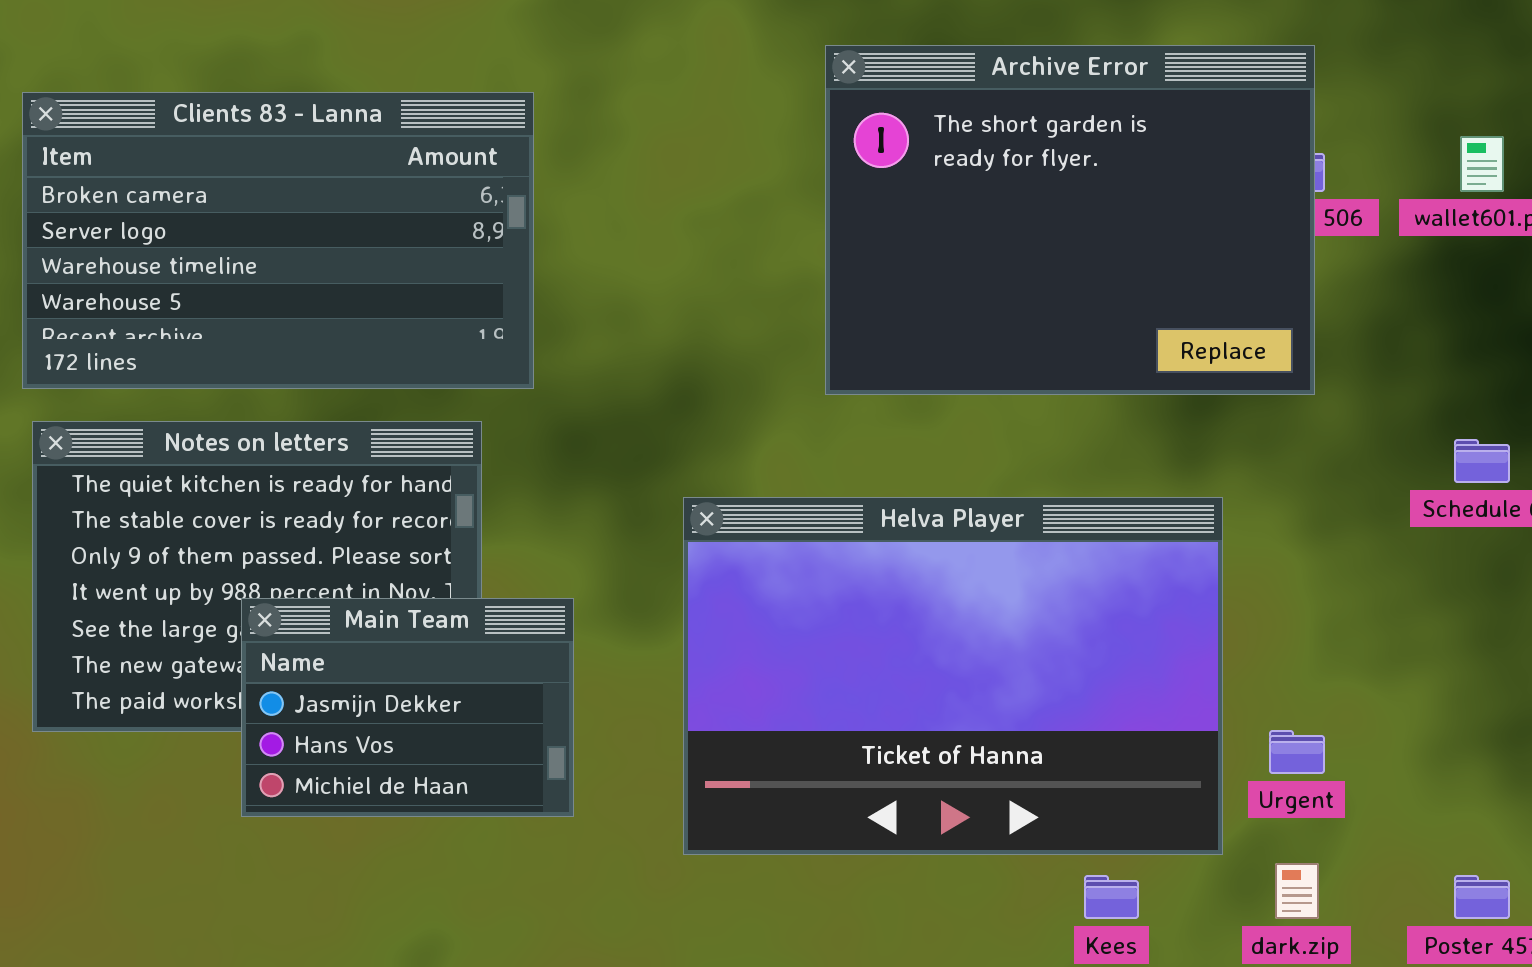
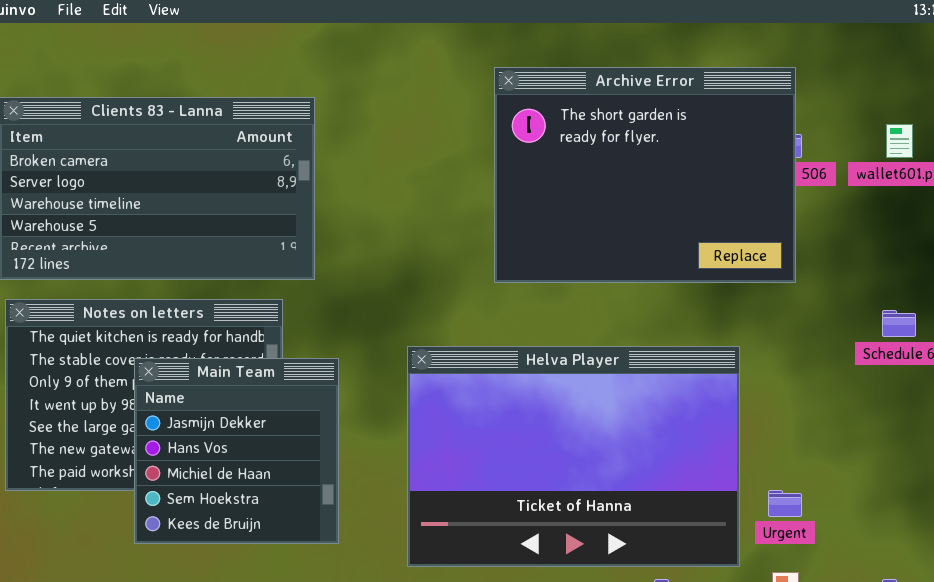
Main Team: [241,598,574,817] -> [134,358,339,544], resized

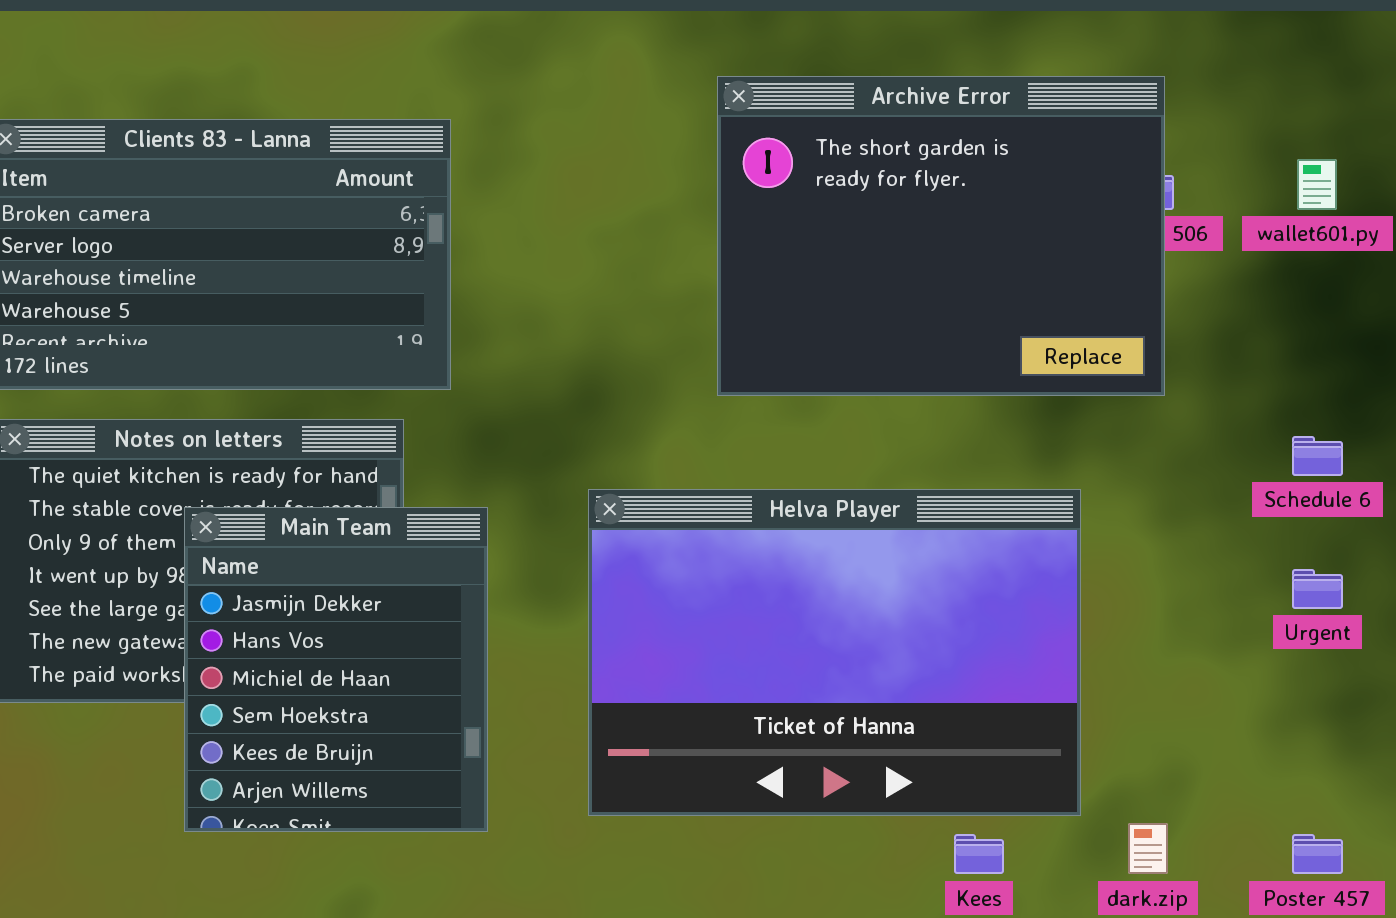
Main Team: [134,358,339,544] -> [184,507,488,832], resized
Urgent: [768,490,802,517] -> [1292,569,1343,609], moved

